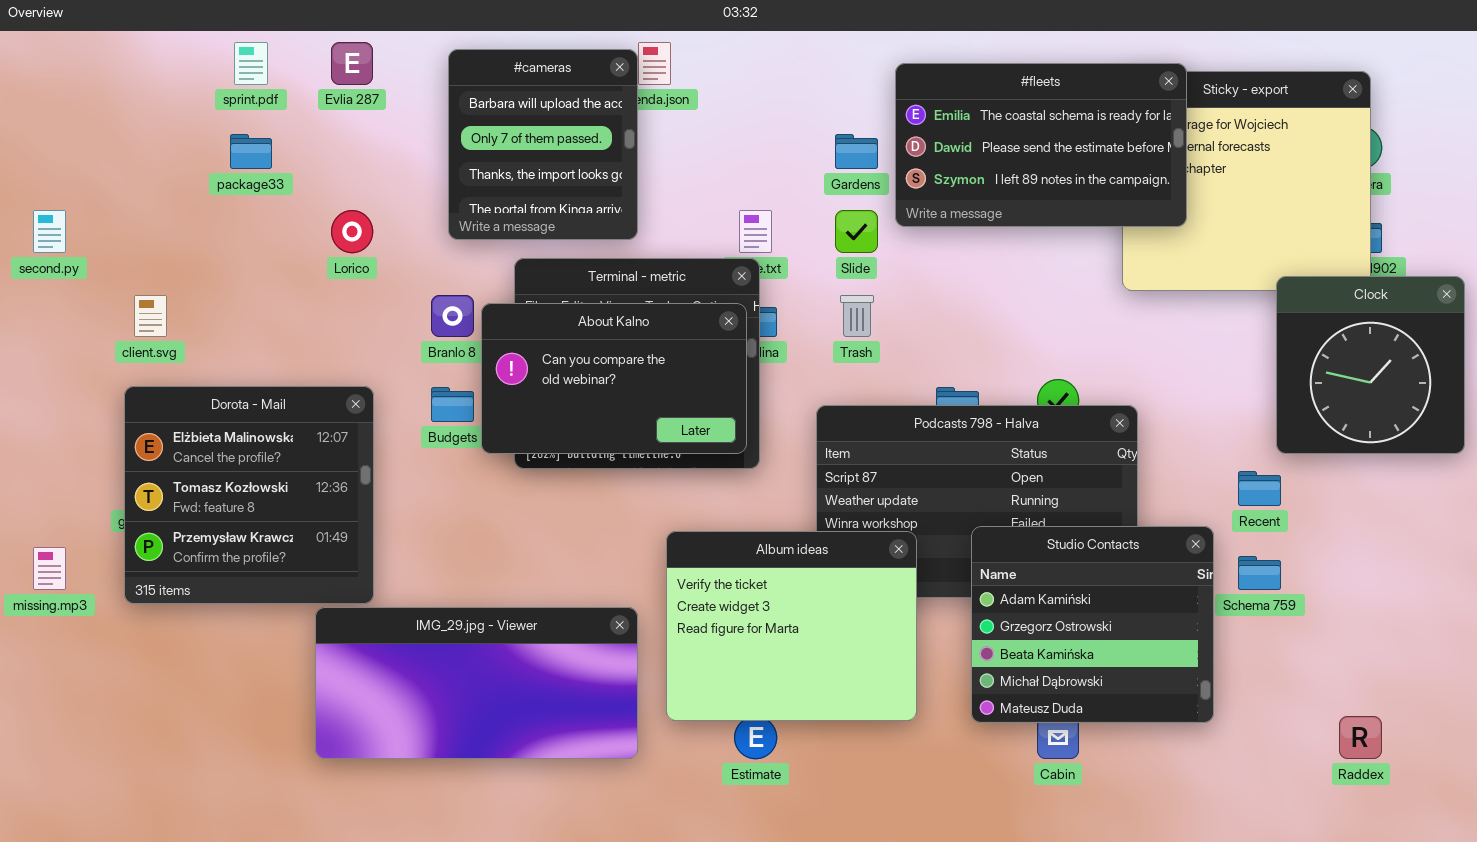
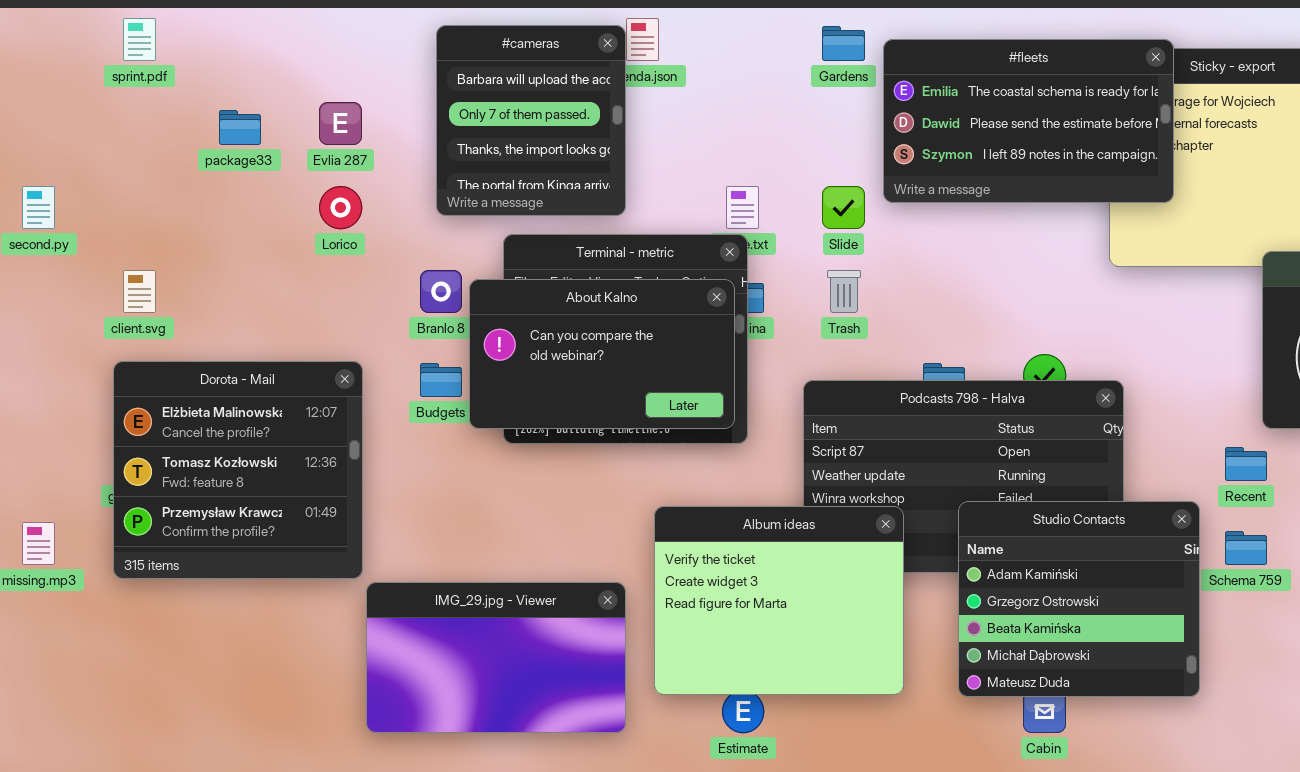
sprint.pdf: [234,42,268,85] -> [123,18,156,61], moved
Evlia 287: [331,42,373,85] -> [319,102,362,145], moved
Gardens: [835,134,878,169] -> [822,26,865,61], moved
IMG_29.jpg - Viewer: [315,607,638,759] -> [366,582,626,733], resized

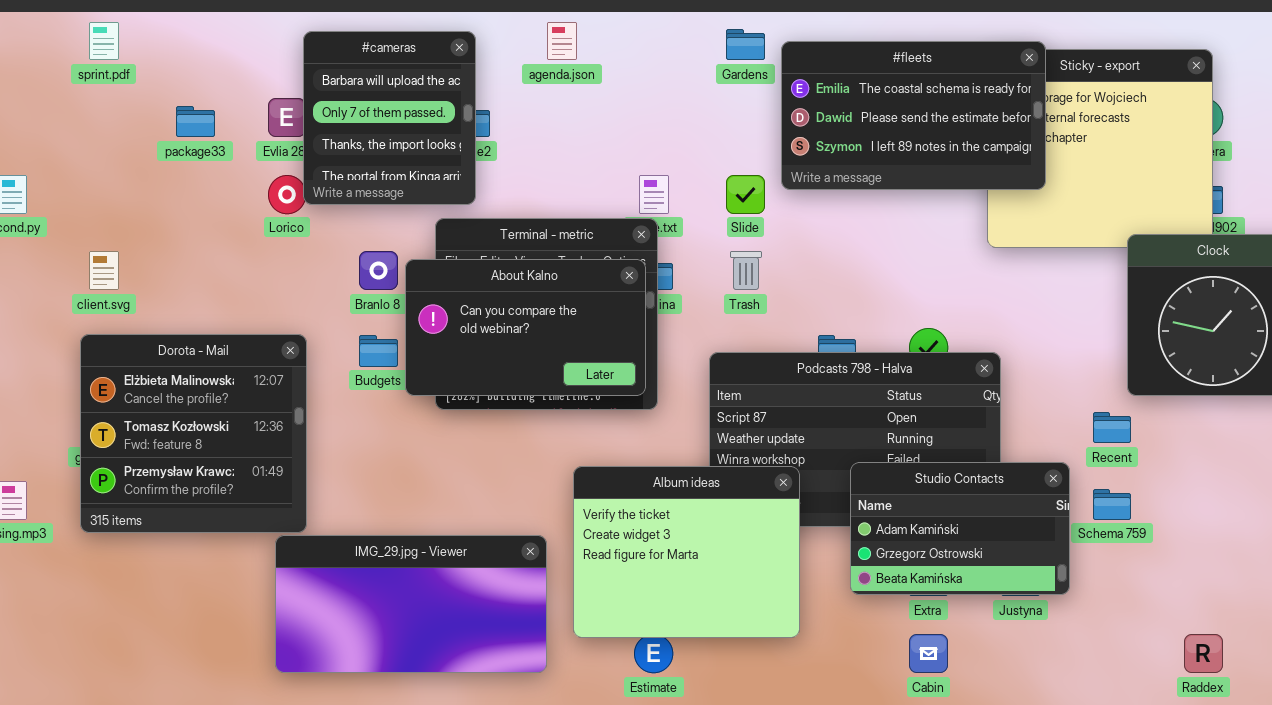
#cameras: [436,25,626,216] -> [303,31,476,205], moved
Studio Contacts: [958,501,1200,697] -> [850,462,1070,595], resized
IMG_29.jpg - Viewer: [366,582,626,733] -> [275,535,547,673], resized

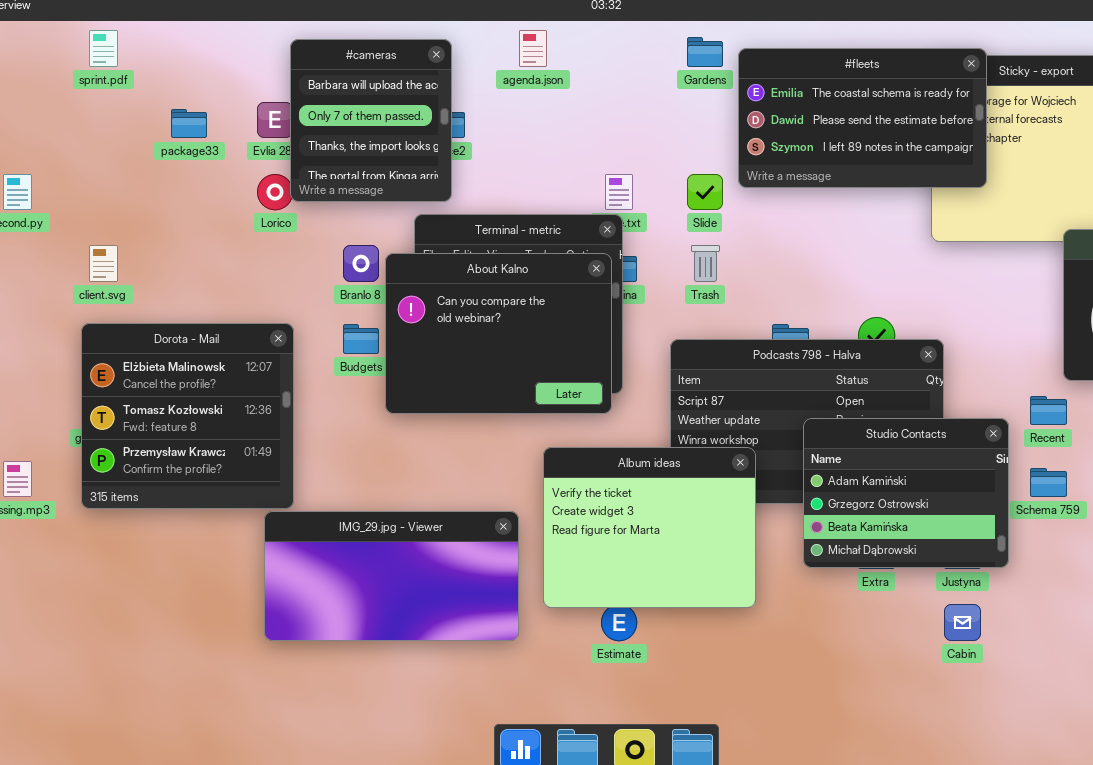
About Kalno: [405,259,646,396] -> [385,253,612,414], resized
Studio Contacts: [850,462,1070,595] -> [803,418,1009,568], resized
Cabin: [909,634,948,673] -> [944,604,981,641], moved

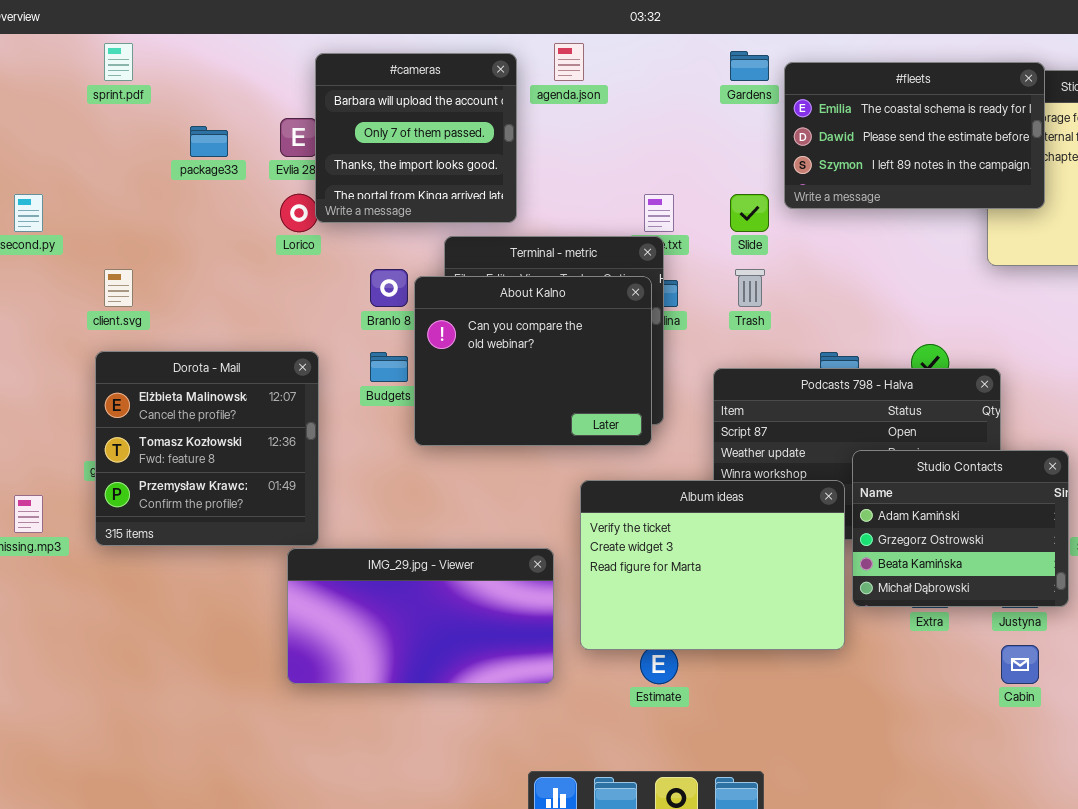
#cameras: [290,39,452,202] -> [315,53,517,223], resized
Album ideas: [543,447,756,608] -> [580,480,845,650], resized

